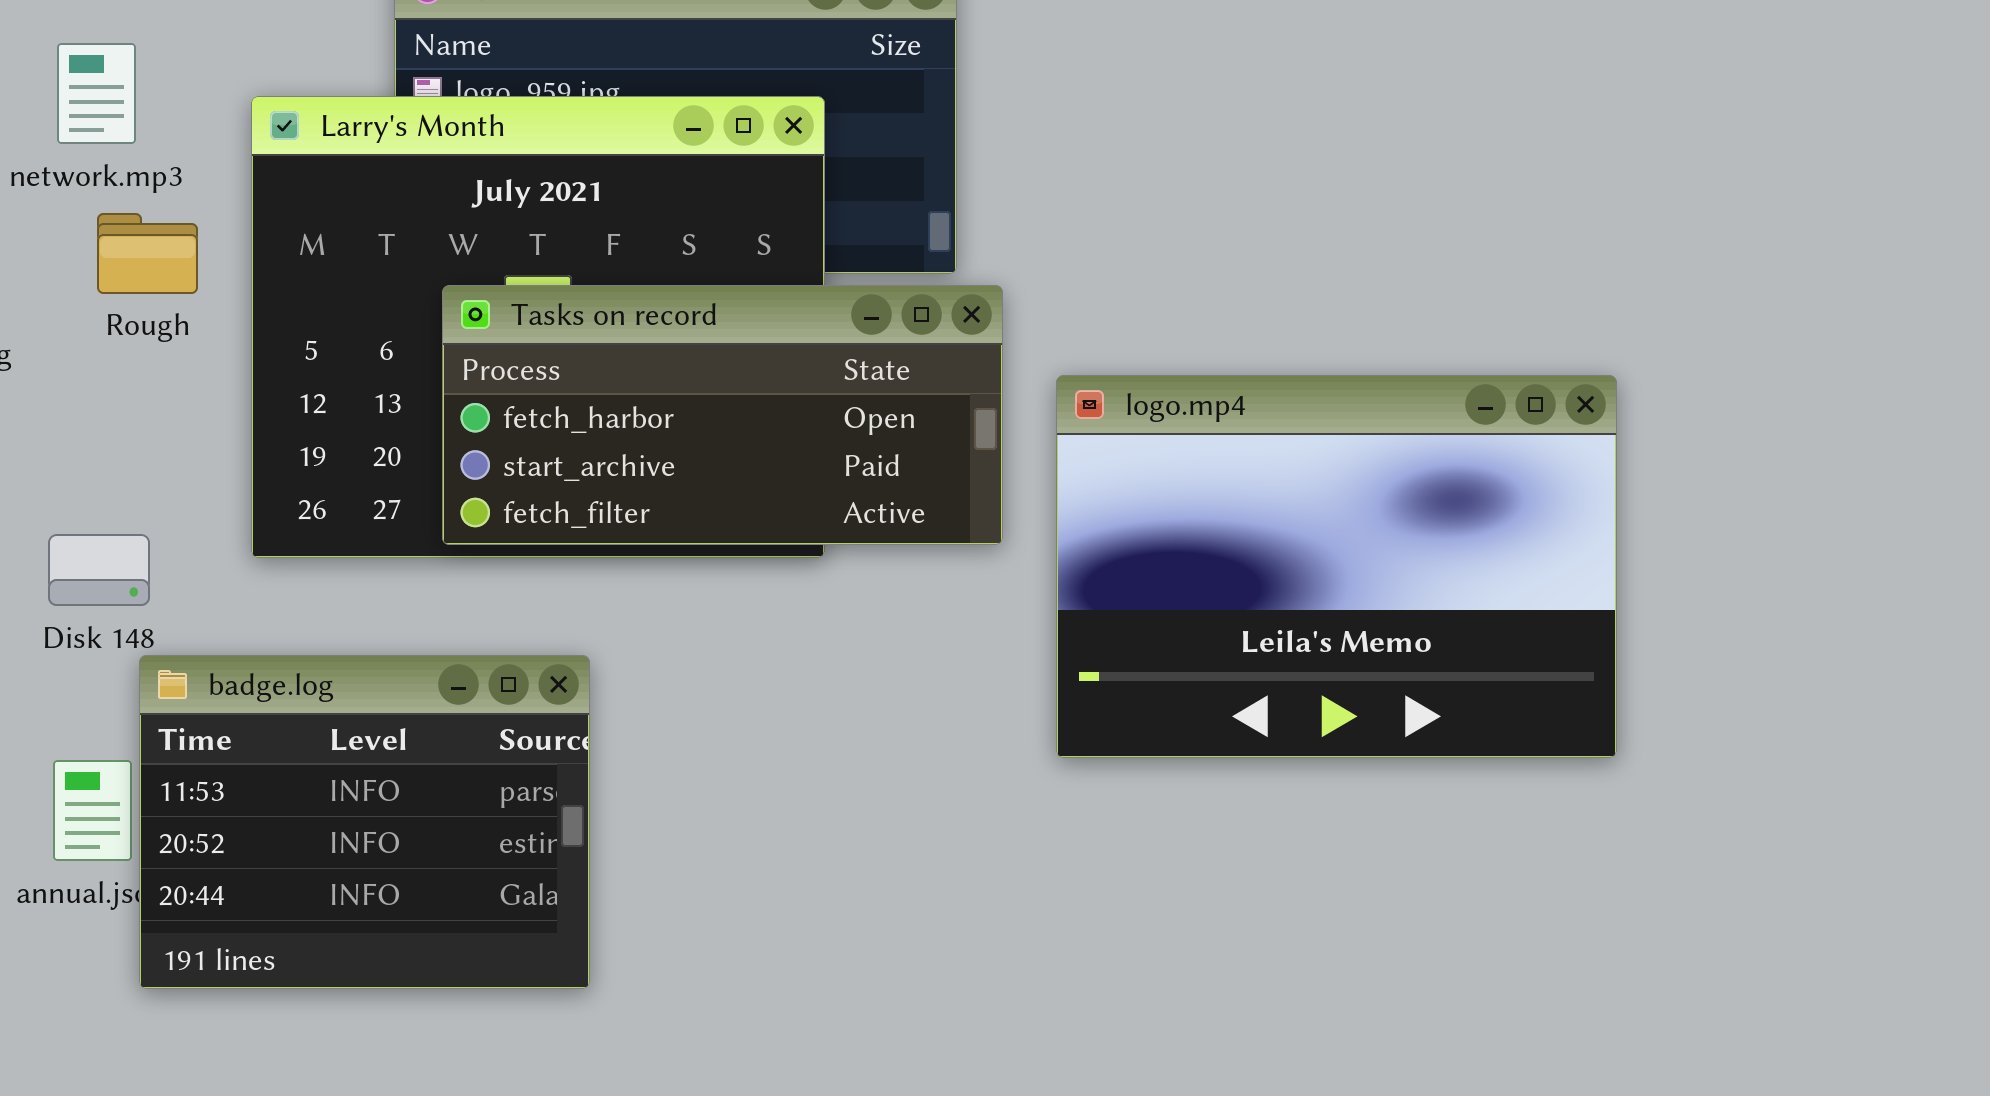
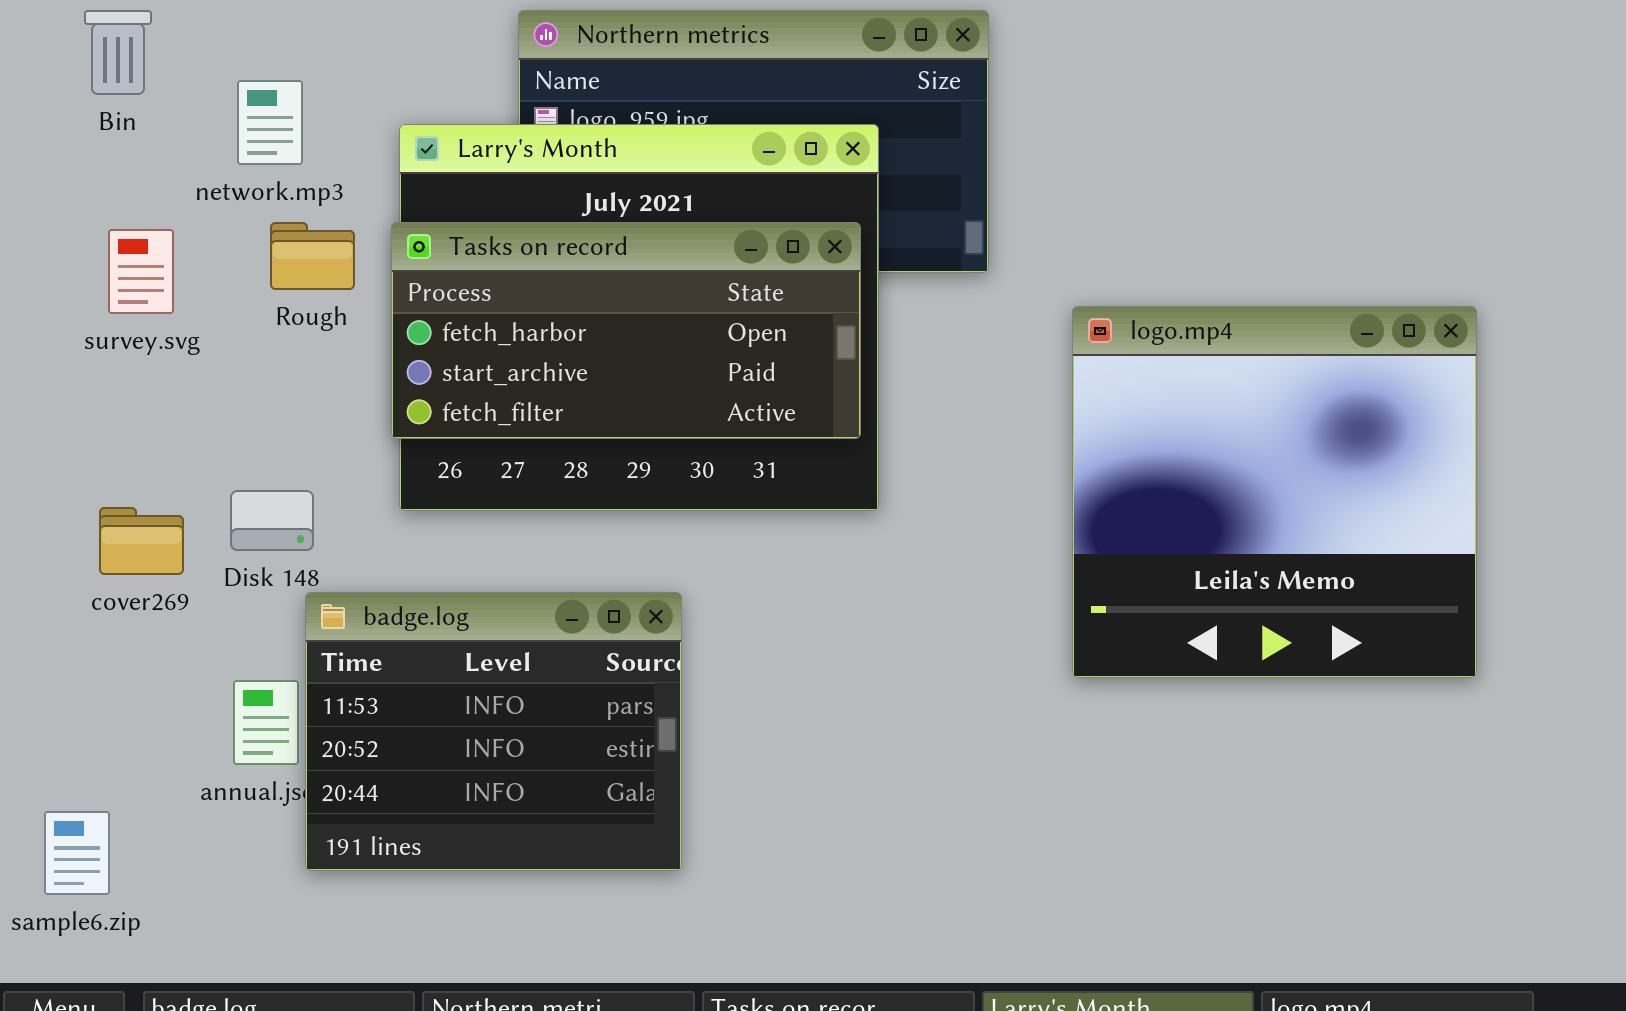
Tasks on record: [442,285,1003,545] -> [391,222,861,439], moved
logo.mp4: [1056,375,1617,758] -> [1072,306,1477,678], resized

